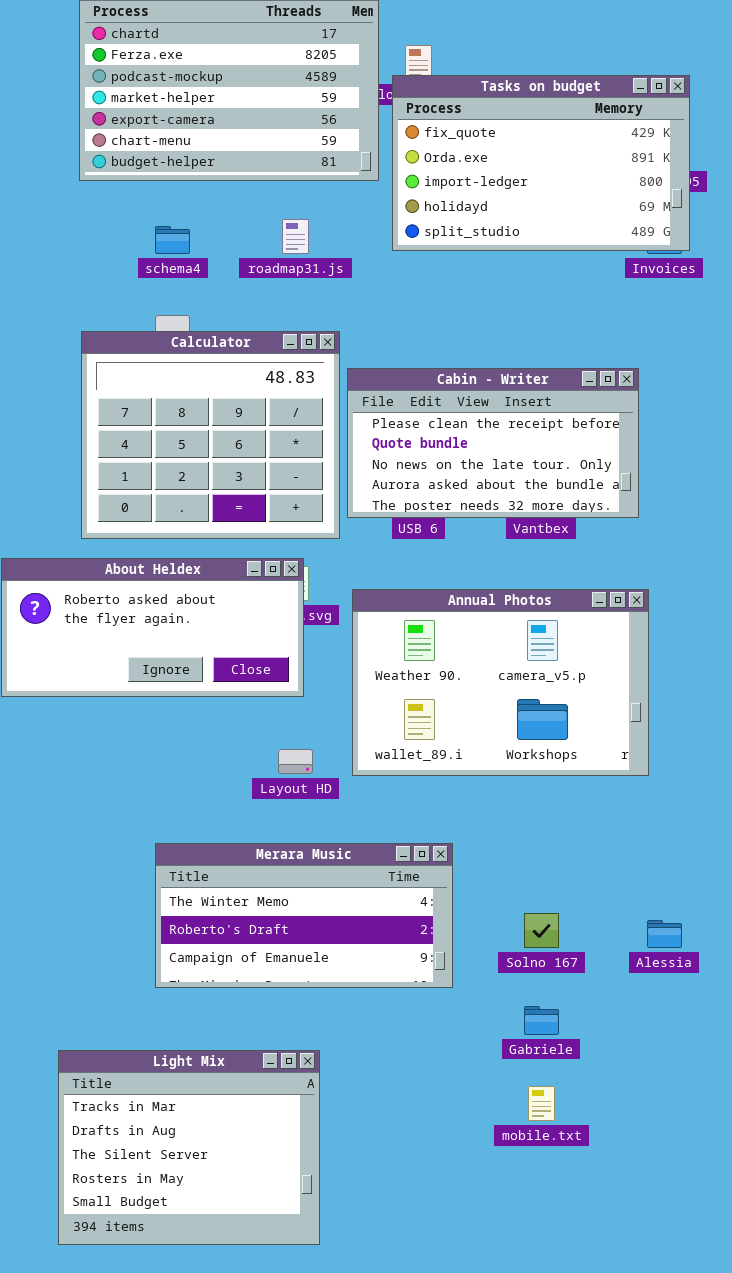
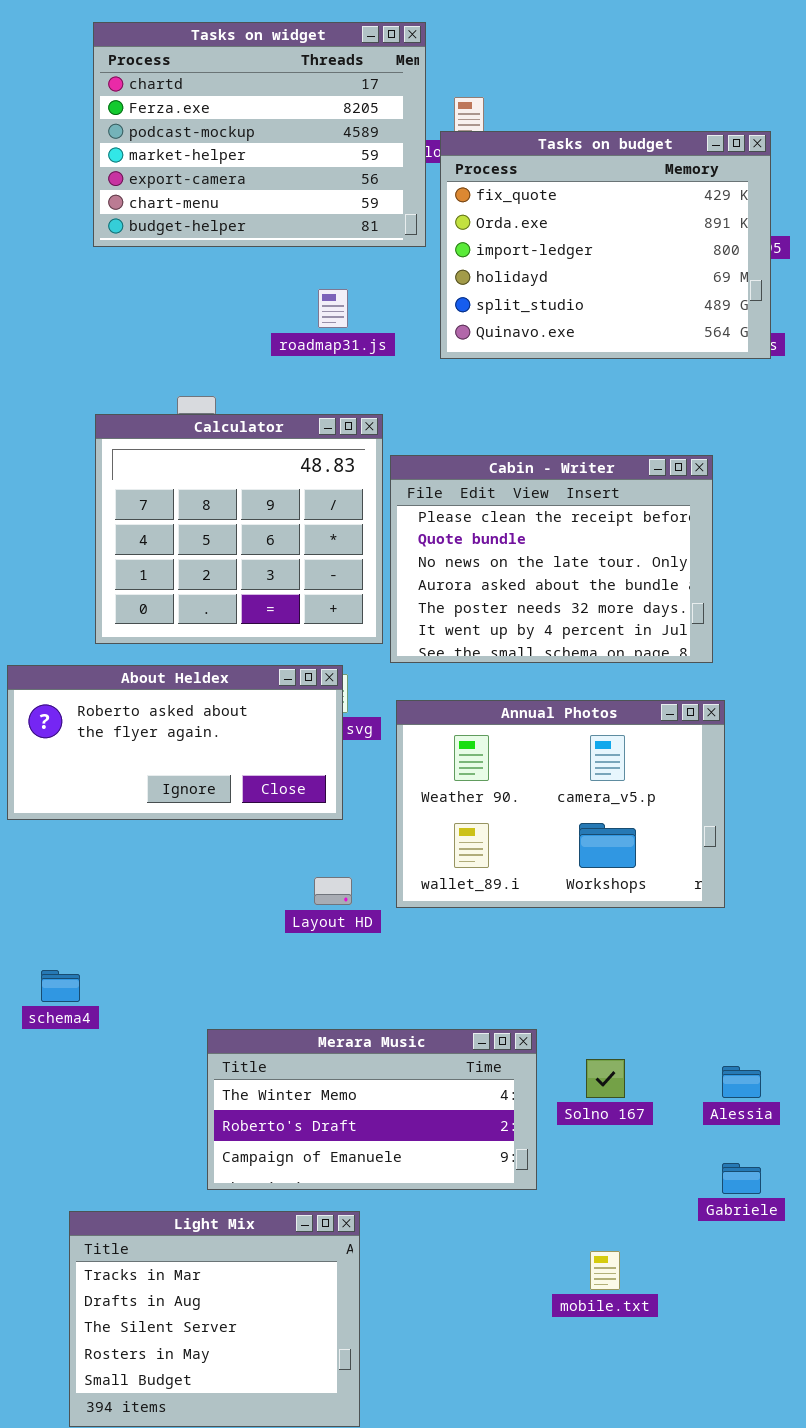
Tasks on budget: [392,75,690,251] -> [440,131,771,359], resized
schema4: [155,226,190,254] -> [41,970,80,1002], moved
Cabin - Writer: [347,368,639,518] -> [390,455,713,663], resized
Merara Music: [155,843,453,988] -> [207,1029,537,1190], moved
Gabriele: [524,1006,559,1035] -> [722,1163,761,1194], moved

